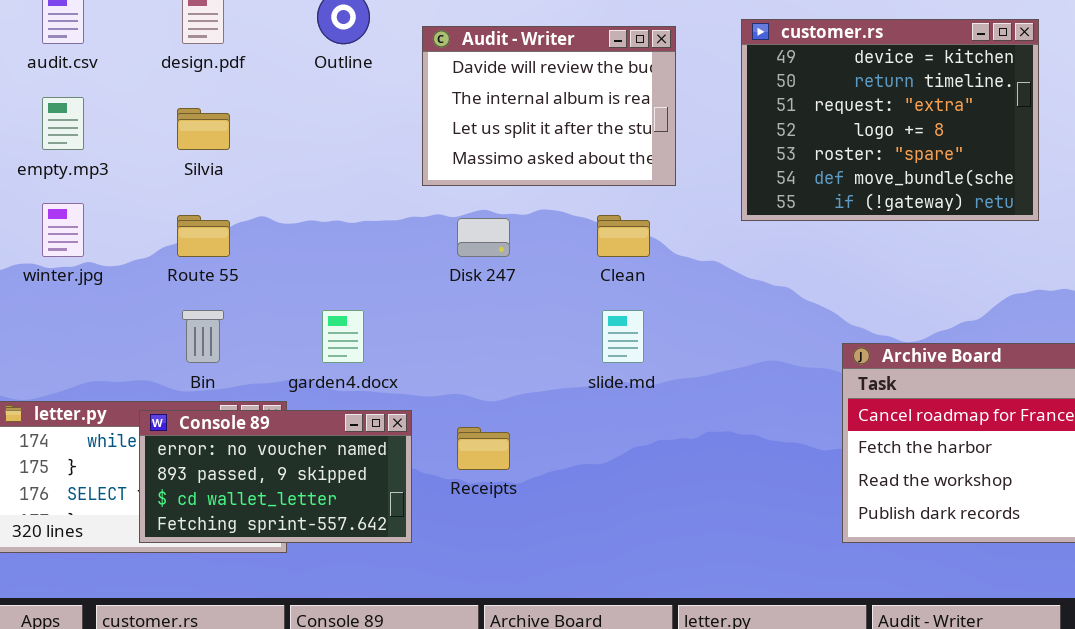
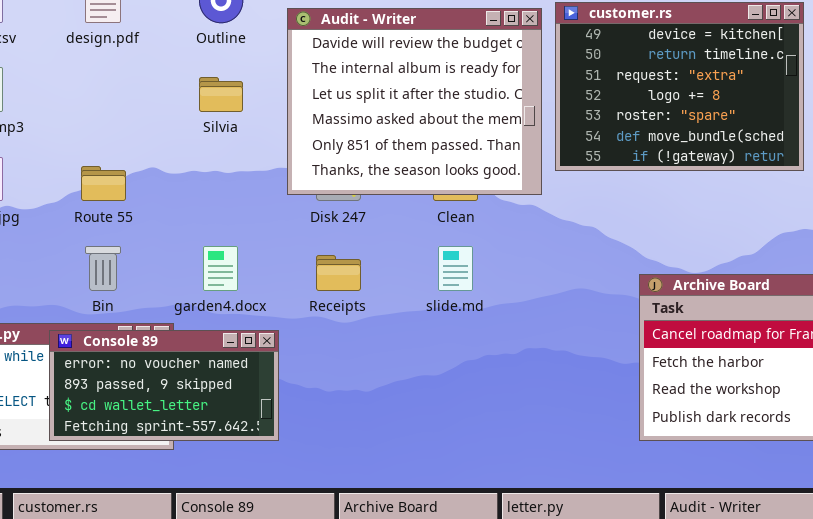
Audit - Writer: [422,26,676,186] -> [287,8,542,195], resized
Silvia: [177,108,230,150] -> [199,77,243,112], moved
Receipts: [457,427,510,470] -> [316,255,361,291], moved

